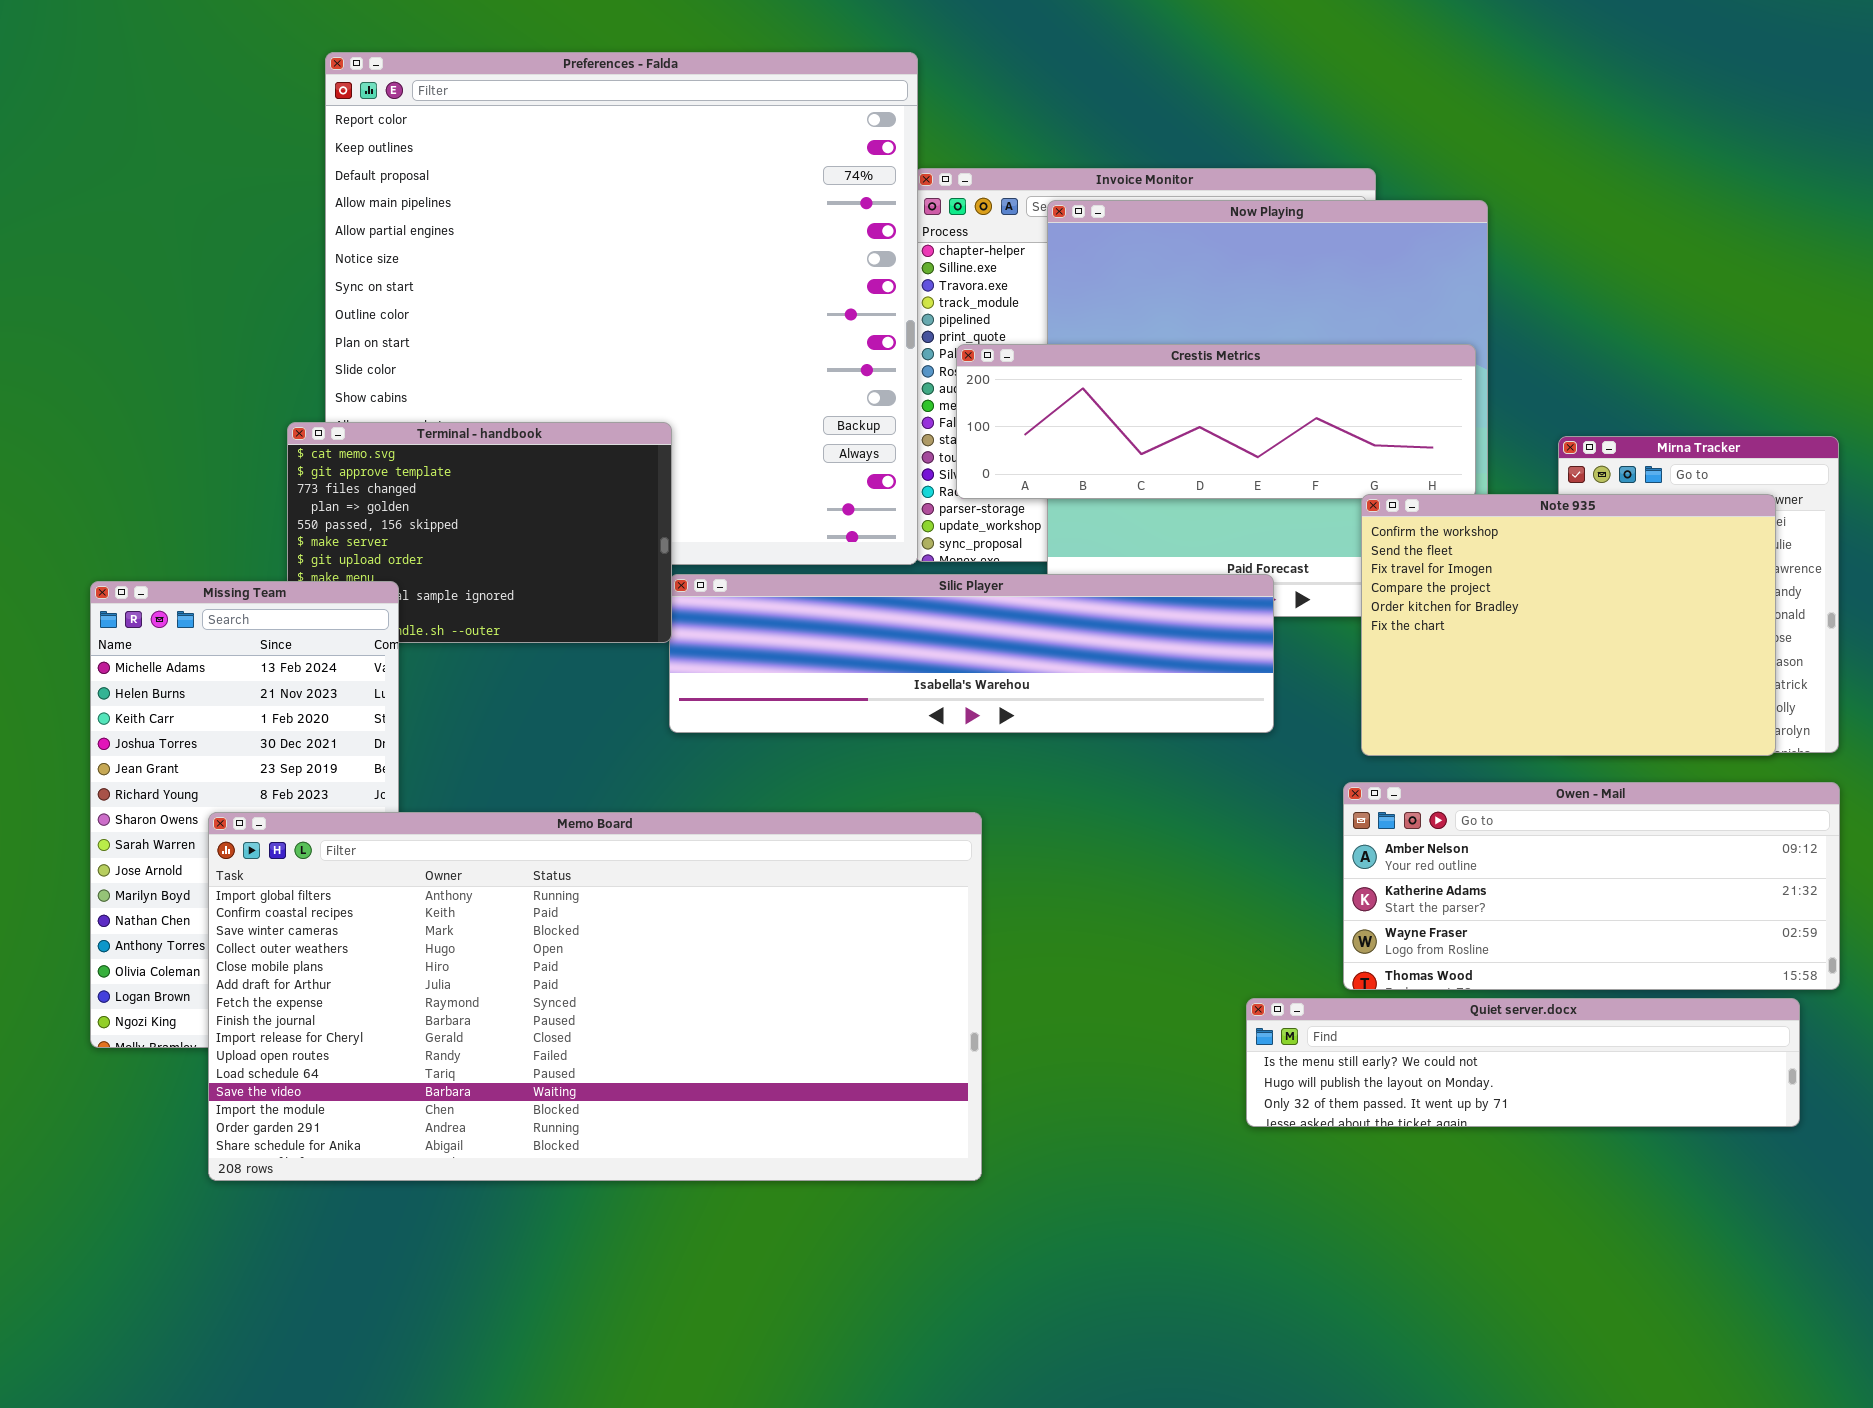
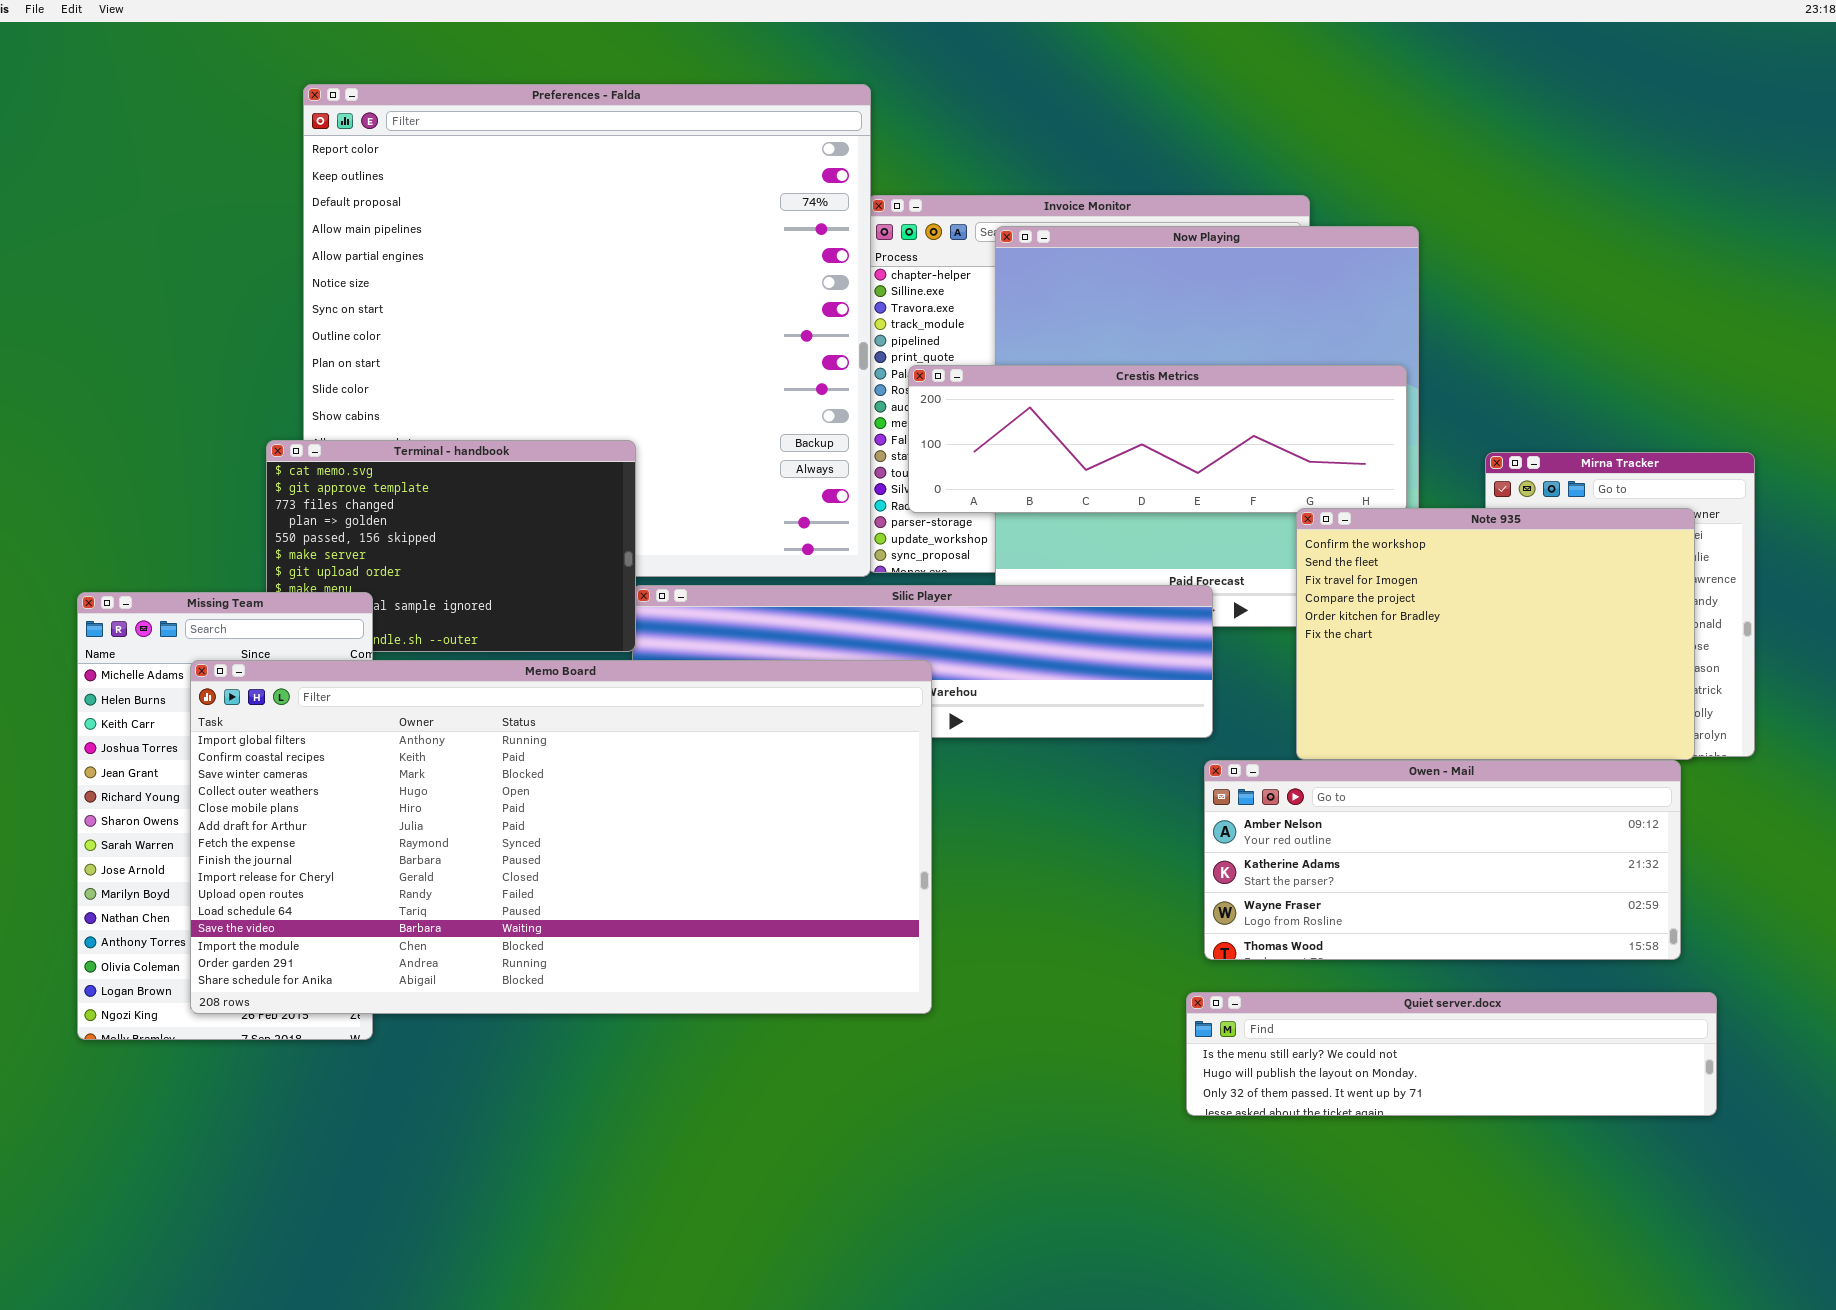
Owen - Mail: [1343,782,1840,990] -> [1204,760,1681,960], moved
Memo Board: [208,812,982,1181] -> [190,660,932,1014], moved

